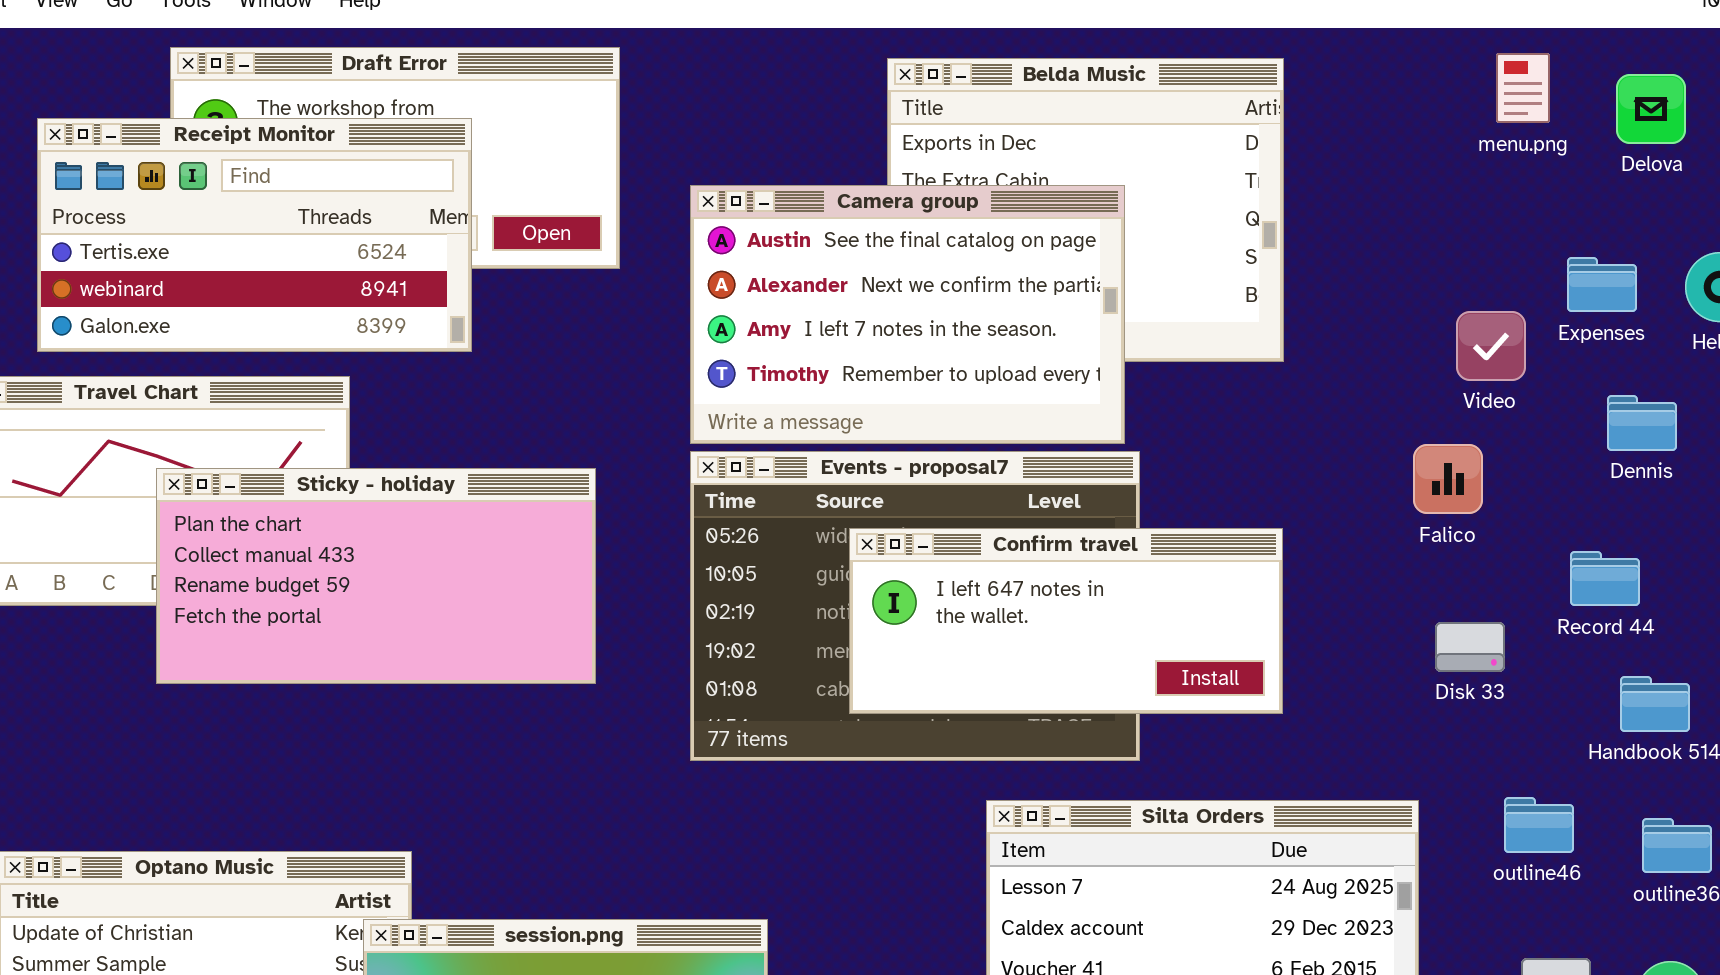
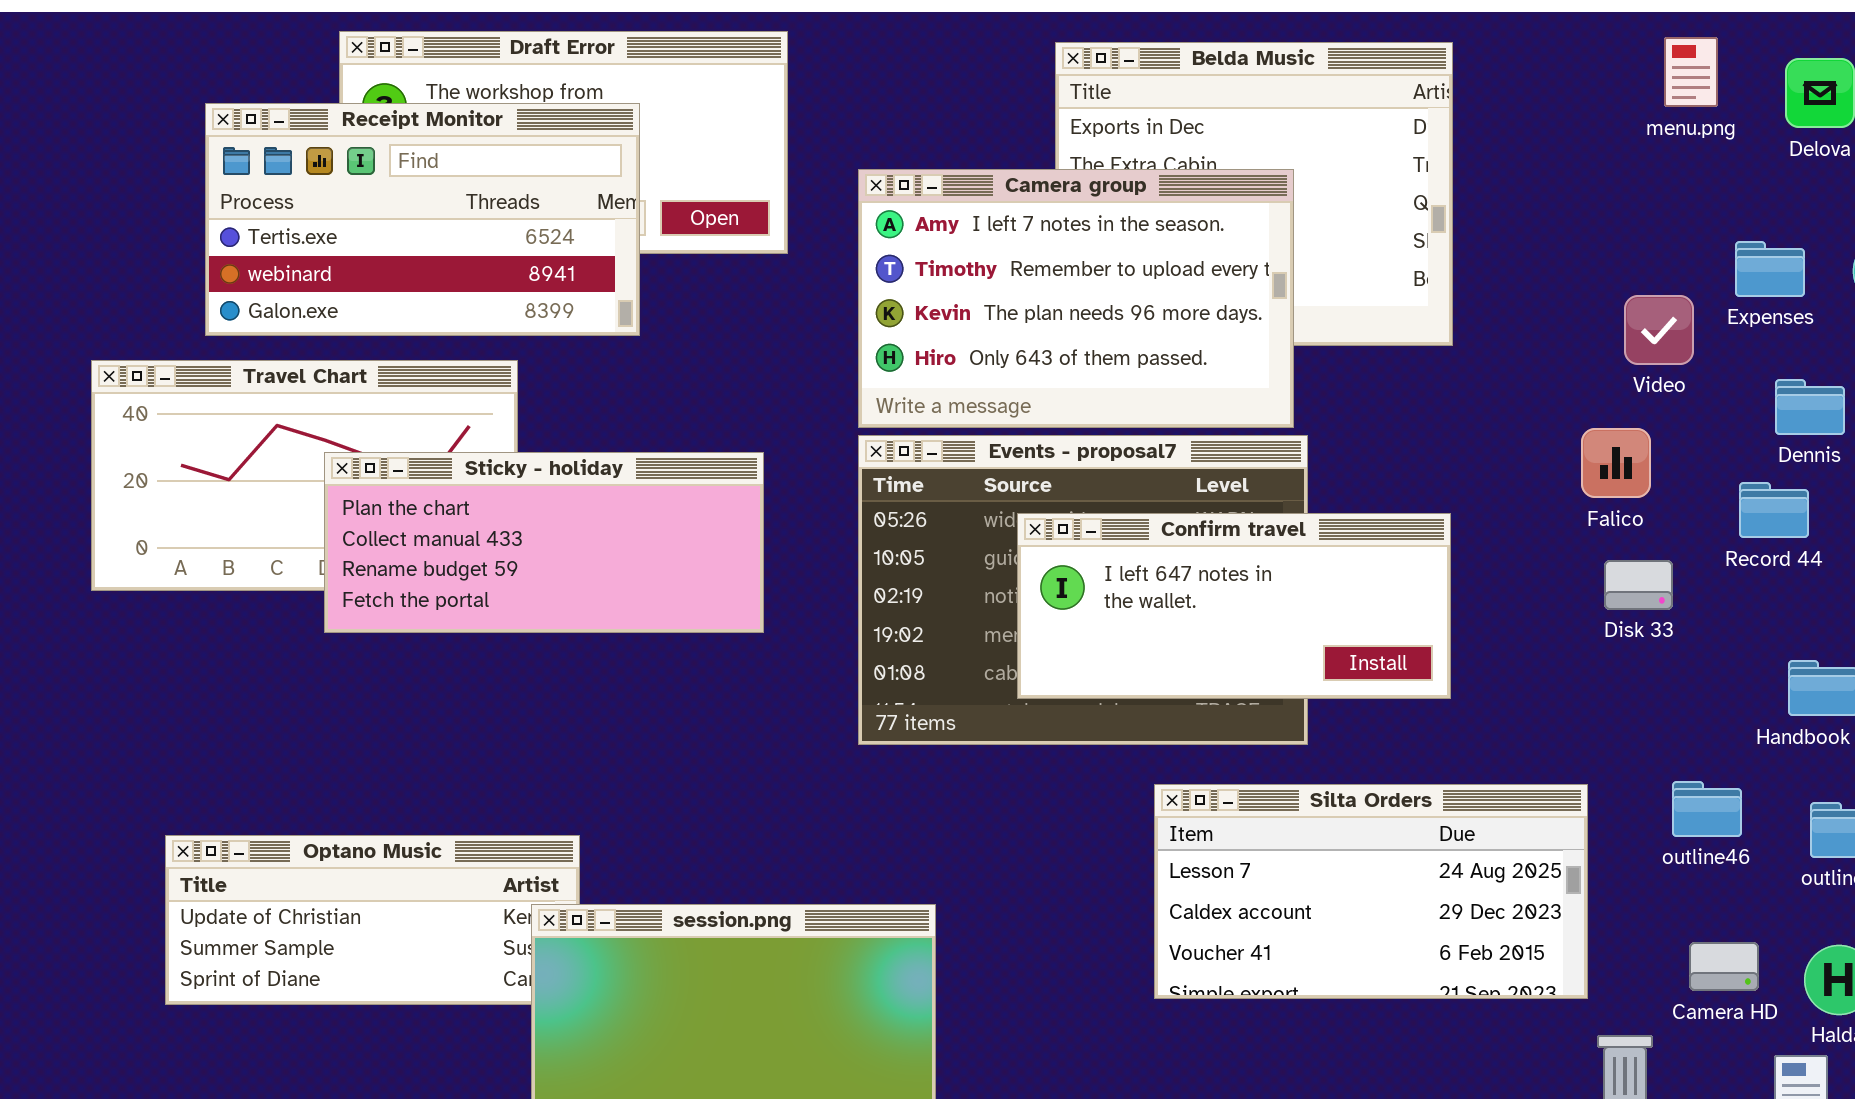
Camera group: [690,185,1125,444] -> [858,169,1294,428], scrolled down 2 rows
Sticky - holiday: [156,468,596,684] -> [324,452,764,633], resized
Record 44: [1570,551,1640,606] -> [1739,482,1809,538], moved
Disk 33: [1435,622,1505,672] -> [1604,560,1673,610], moved

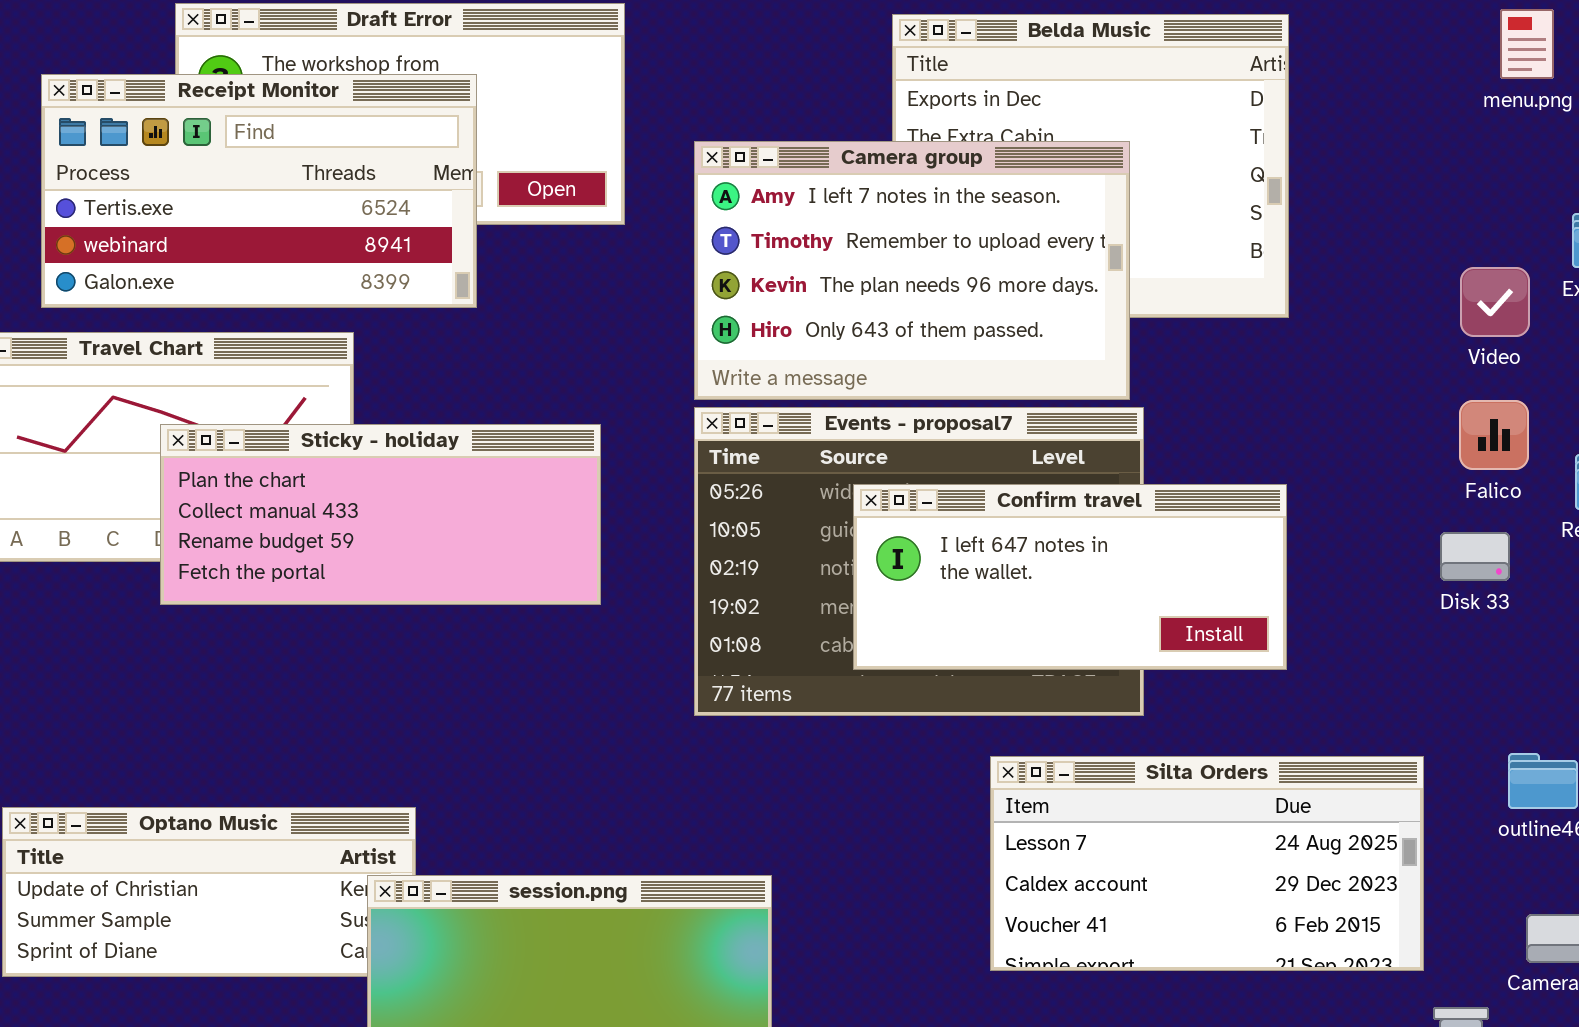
Falico: [1581,428,1651,498] -> [1459,400,1529,470], moved

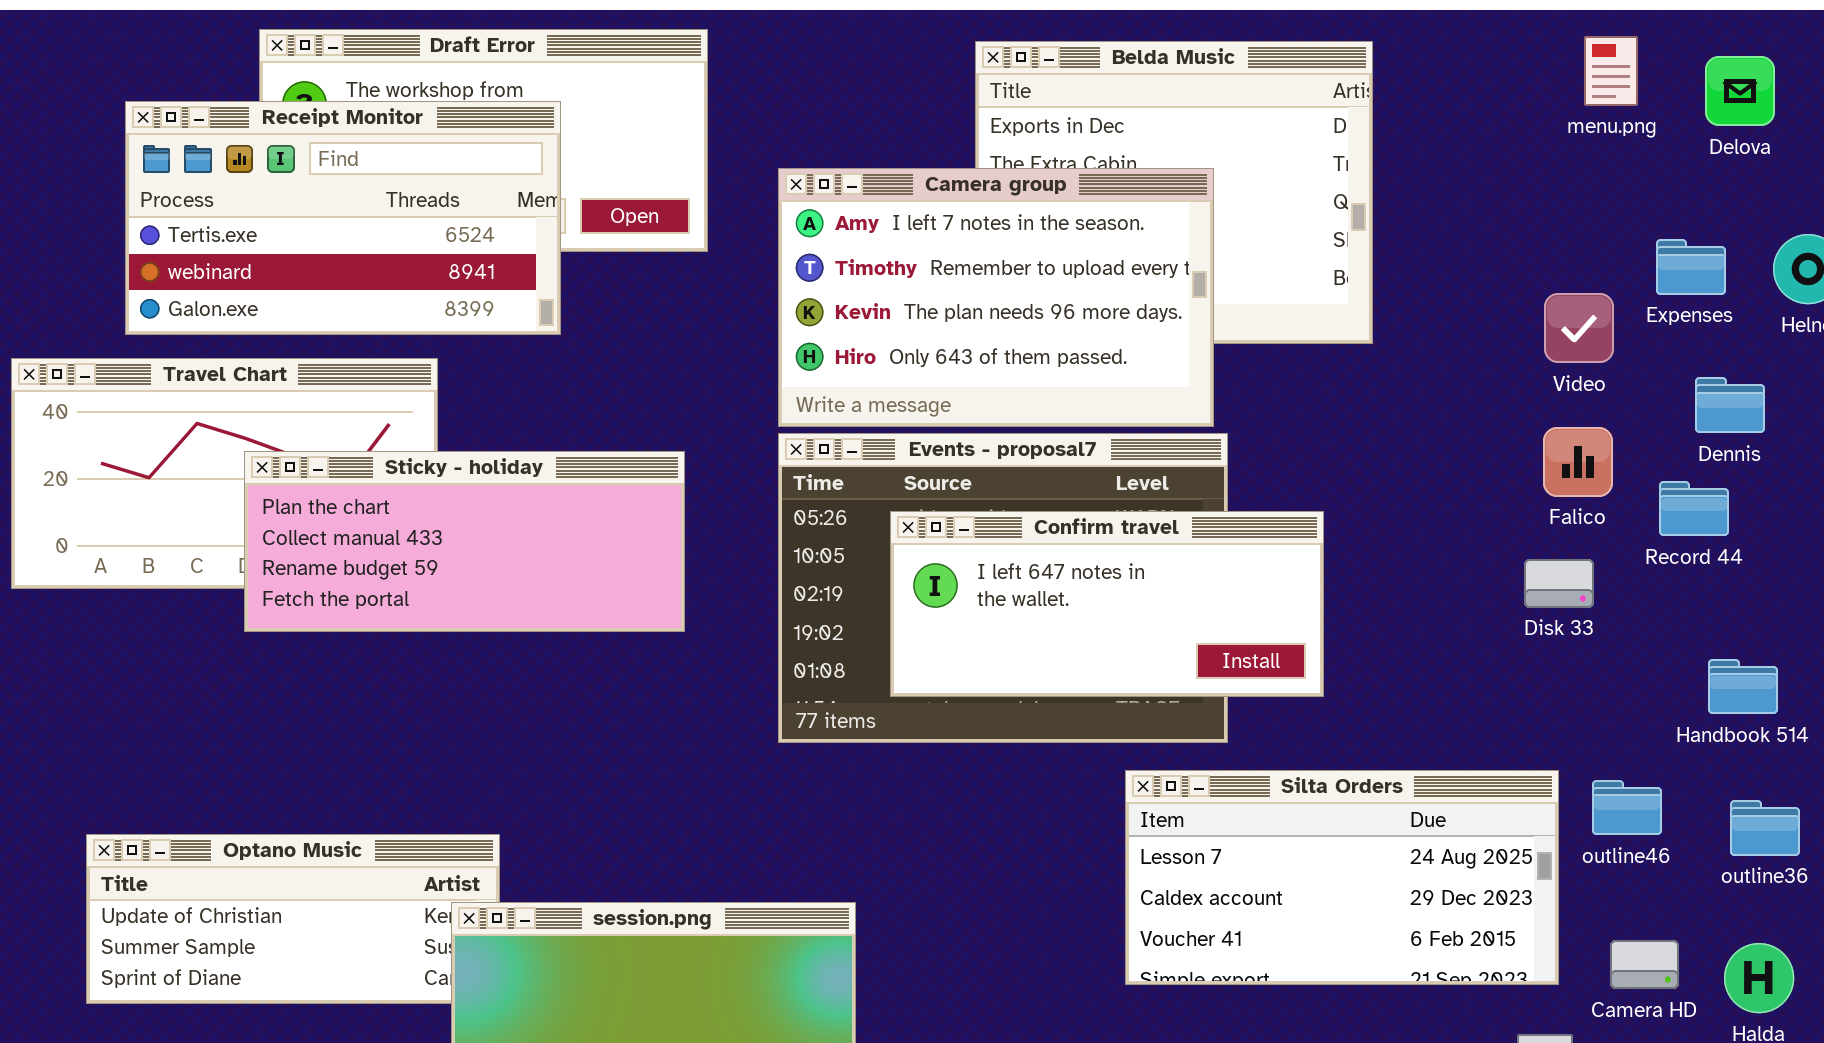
Confirm travel: [853,484,1287,670] -> [890,511,1324,697], moved
Silta Orders: [990,756,1424,971] -> [1125,770,1559,985], moved

